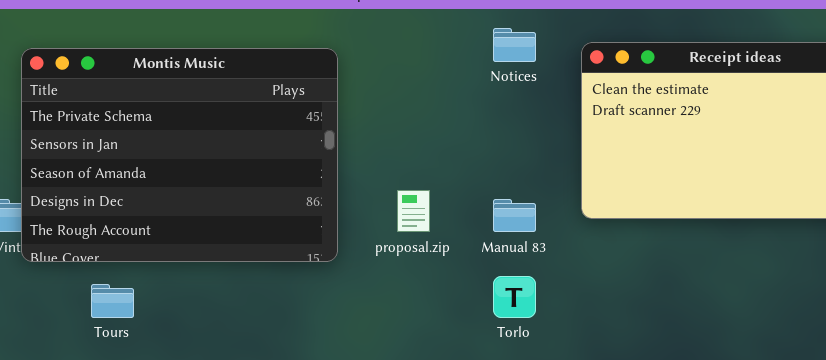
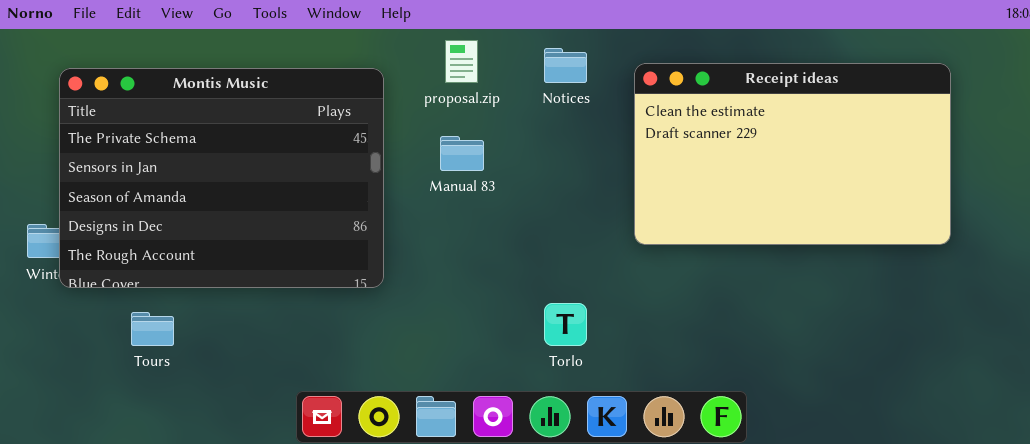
proposal.zip: [397,190,430,232] -> [445,40,478,83], moved
Manual 83: [493,199,536,232] -> [440,136,484,171], moved

